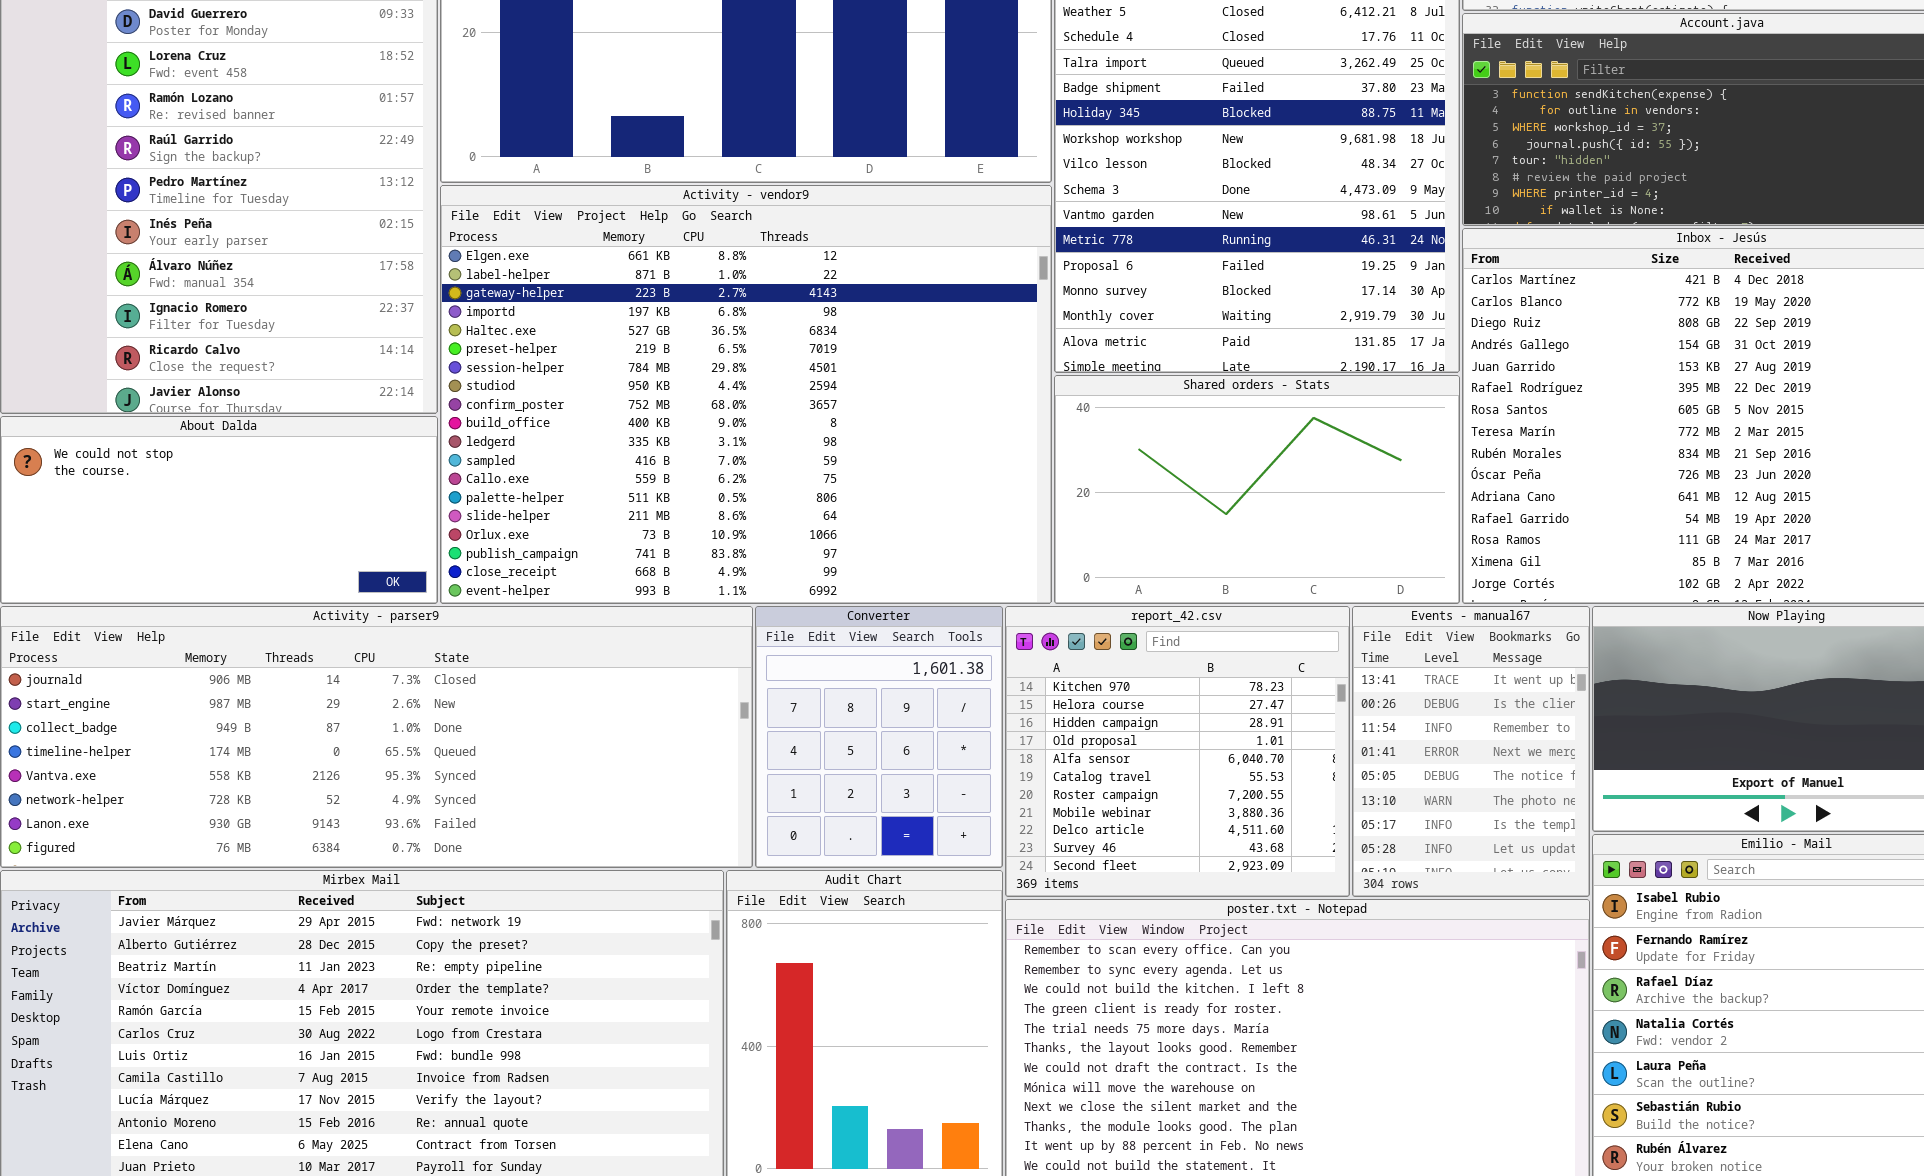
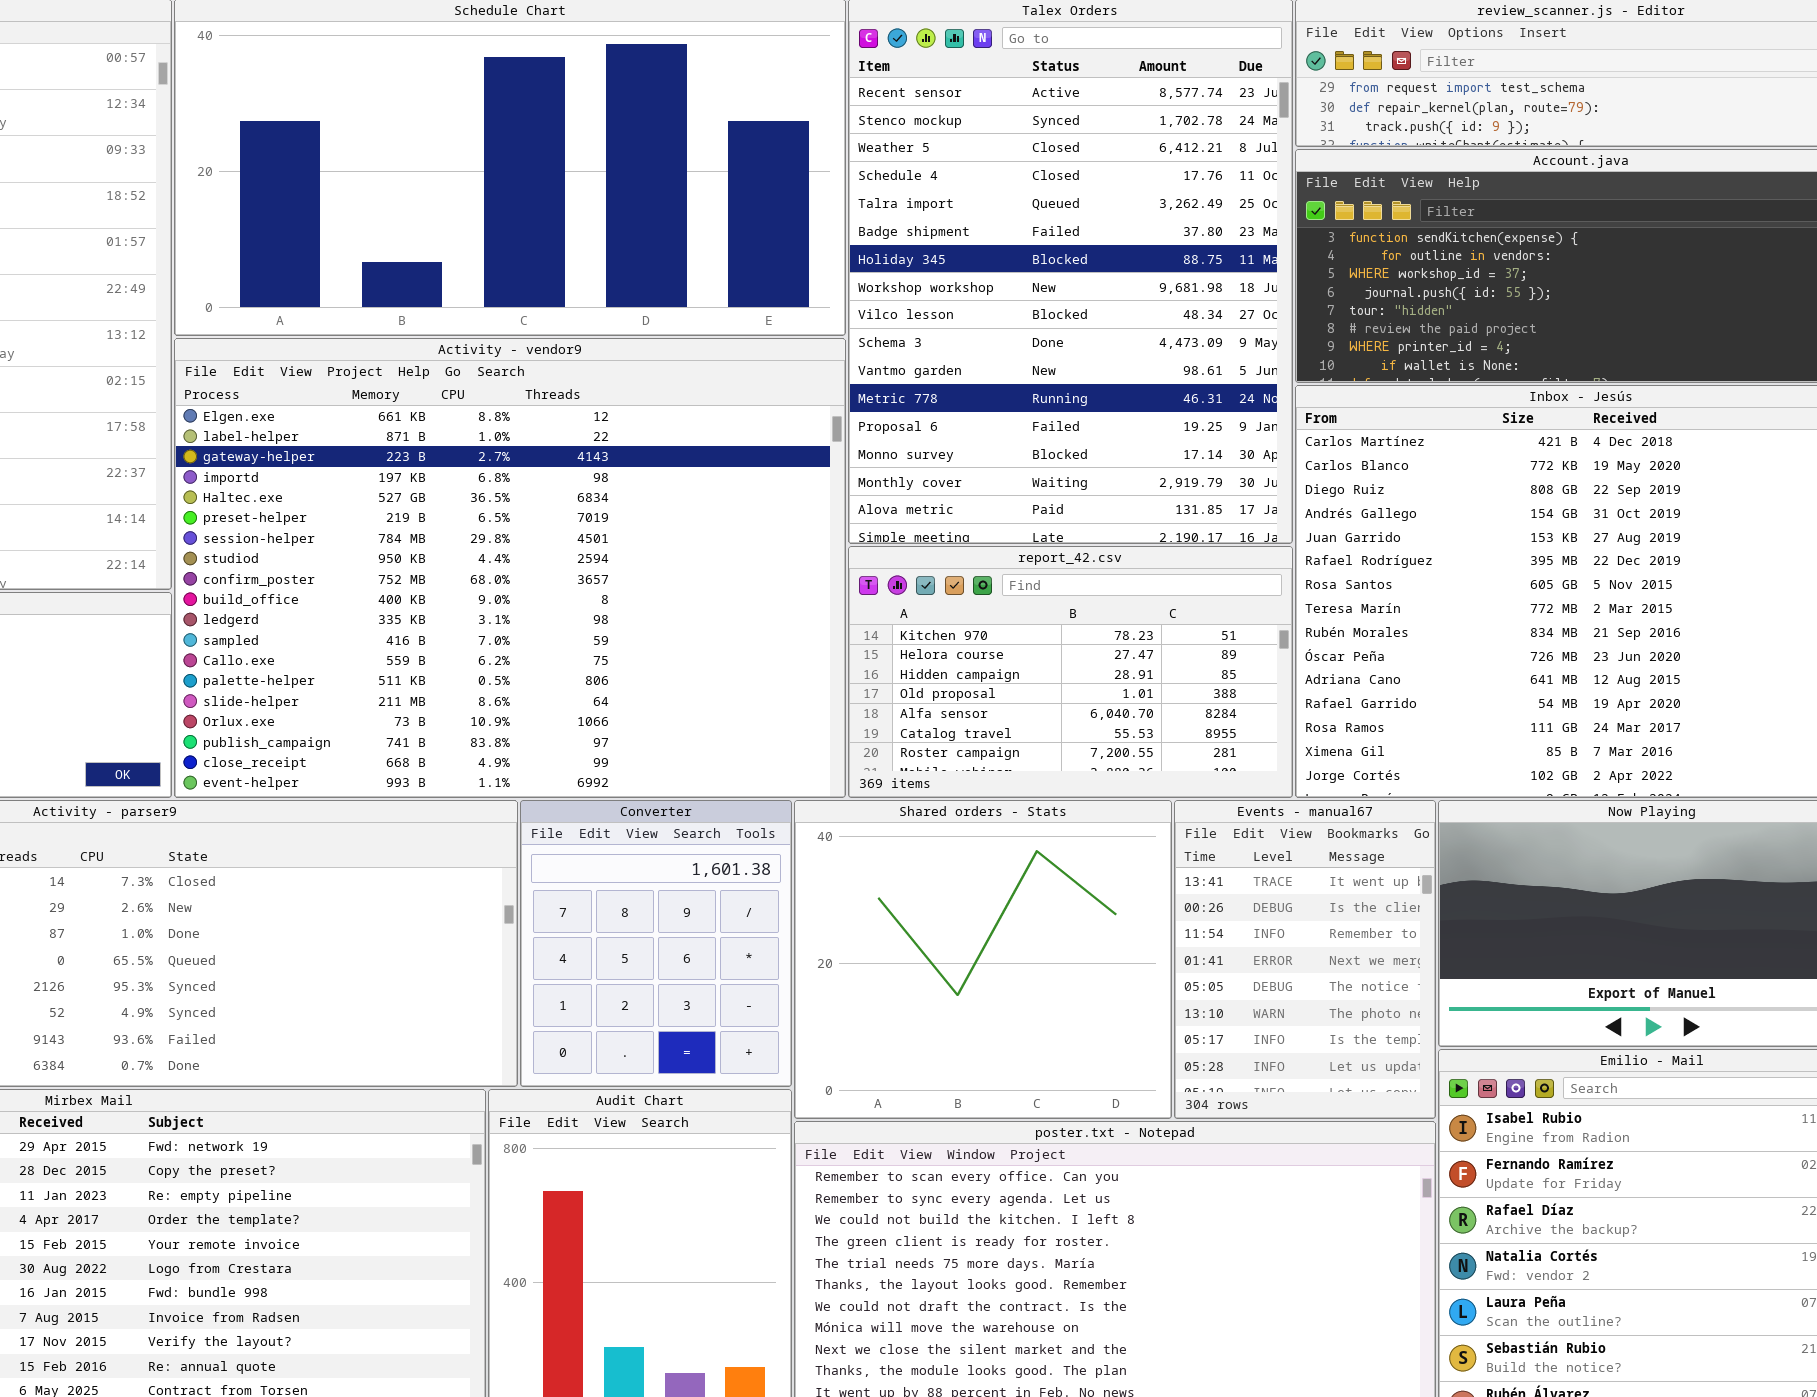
Shared orders - Stats: [1054,375,1460,604] -> [794,800,1172,1119], moved, resized
report_42.csv: [1005,606,1350,897] -> [848,546,1293,798], moved, resized

